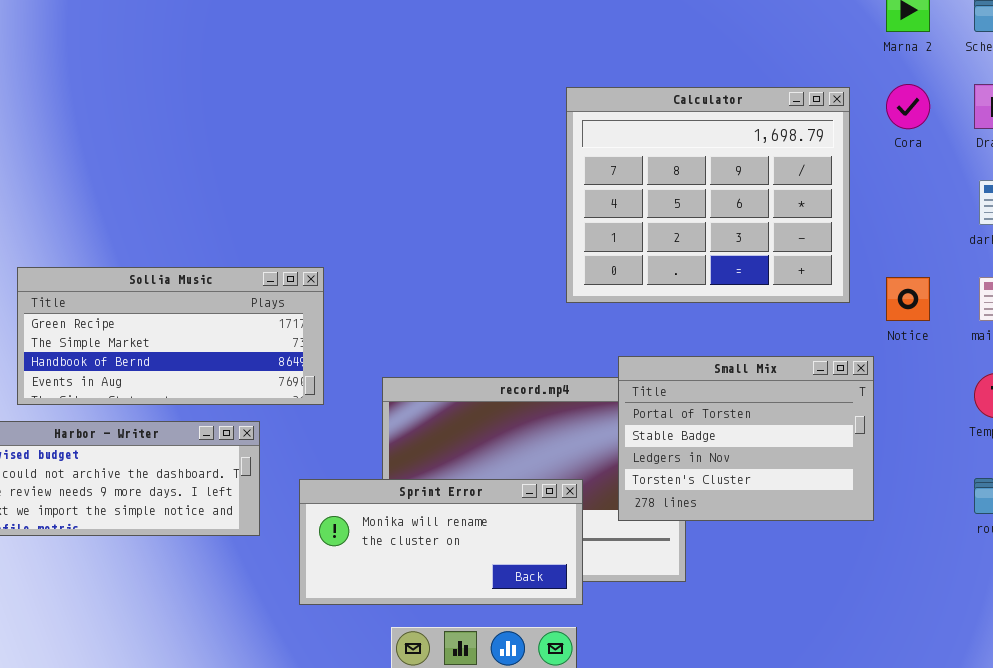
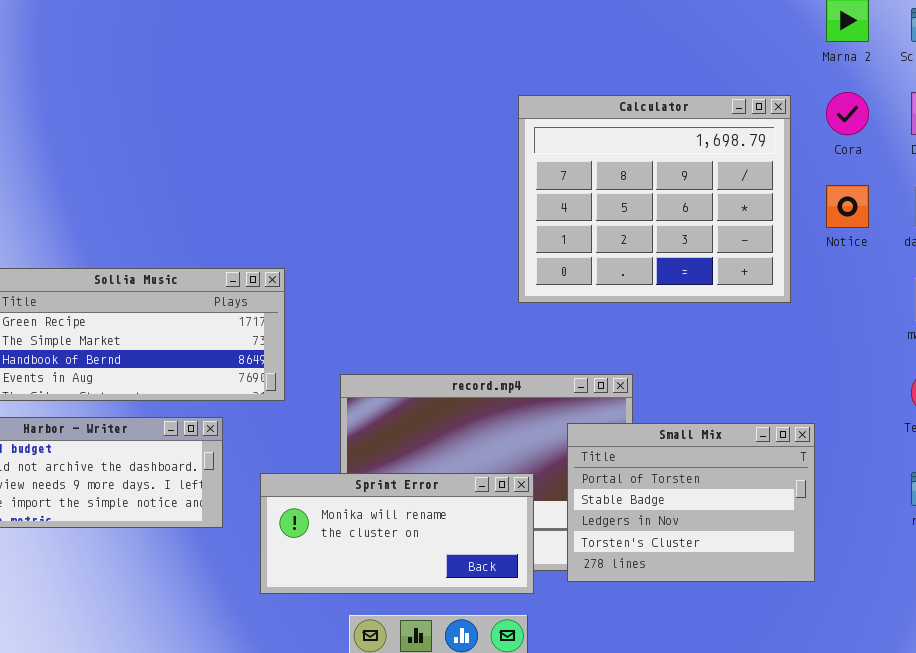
Notice: [886,277,930,321] -> [826,185,869,228], moved
Small Mix: [618,356,874,521] -> [567,423,815,582], moved

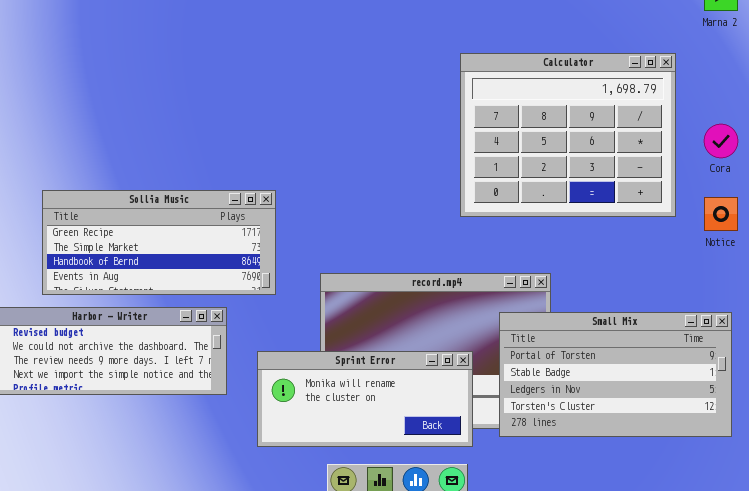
Cora: [826,92,869,135] -> [704,124,738,158], moved
Notice: [826,185,869,228] -> [704,197,738,231], moved
Small Mix: [567,423,815,582] -> [499,312,732,437], resized

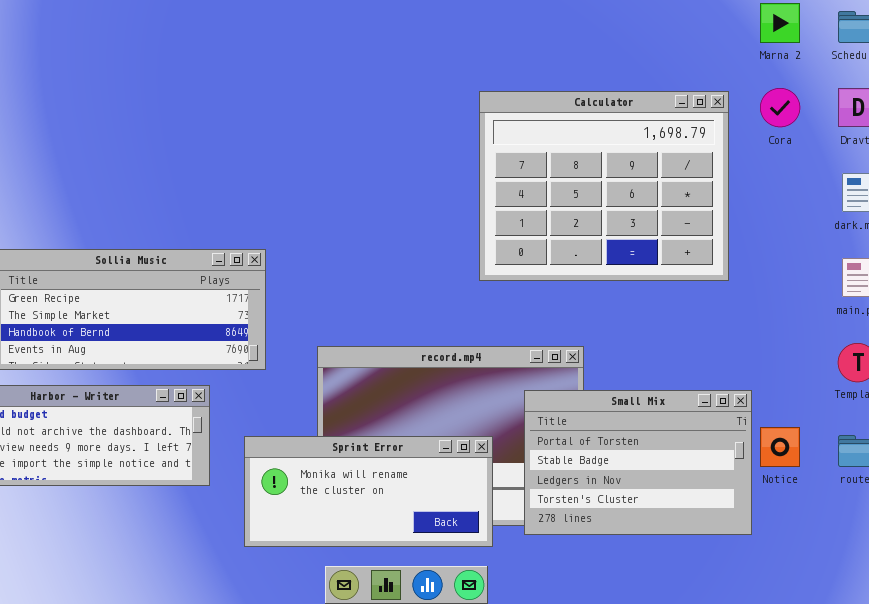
Cora: [704,124,738,158] -> [760,88,800,127], moved
Notice: [704,197,738,231] -> [760,427,800,467], moved
Small Mix: [499,312,732,437] -> [524,390,752,535], resized

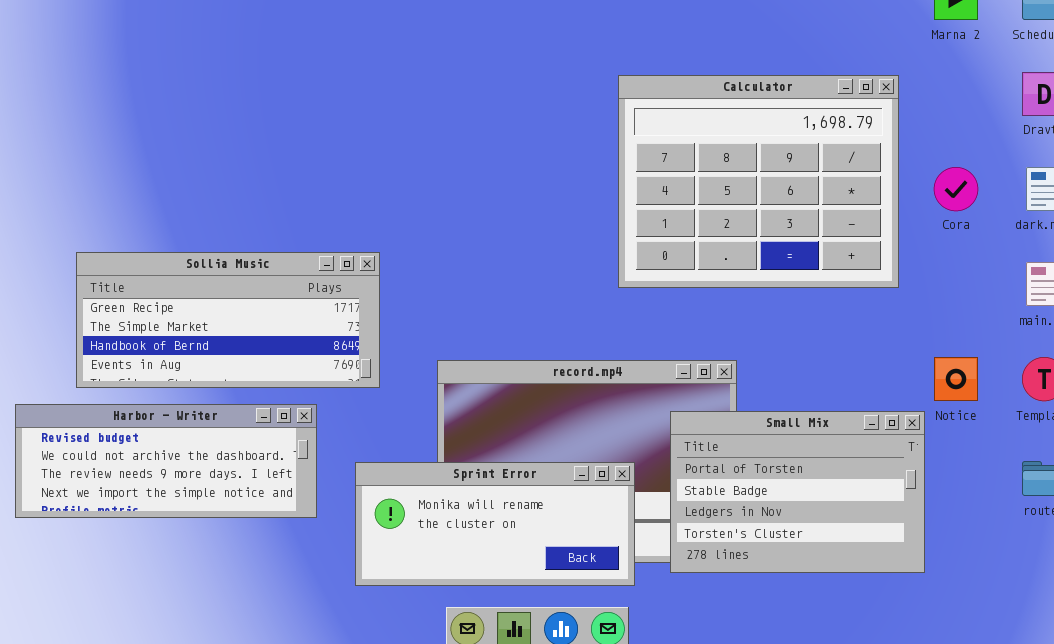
Cora: [760,88,800,127] -> [934,167,978,211], moved
Notice: [760,427,800,467] -> [934,357,978,401], moved

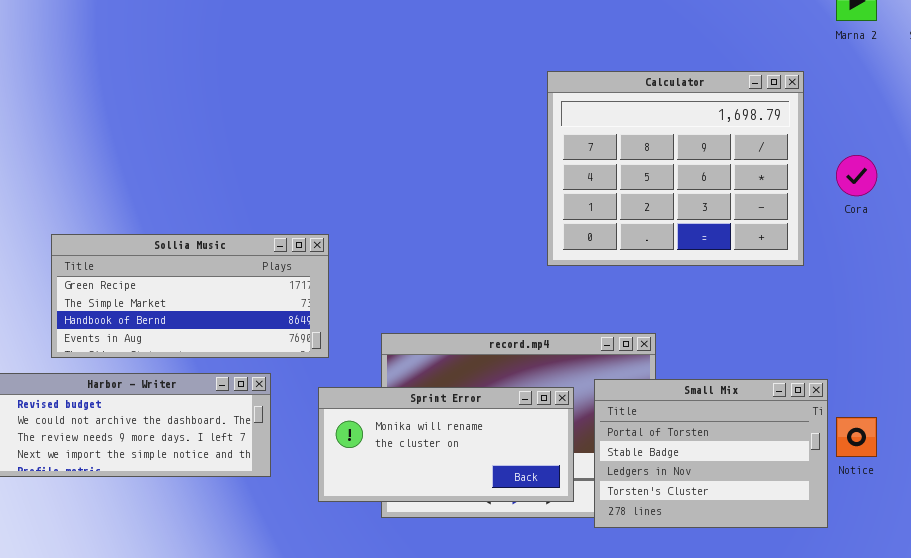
Notice: [934,357,978,401] -> [836,417,877,457], moved
Sprint Error: [355,462,635,586] -> [318,387,574,502], moved

